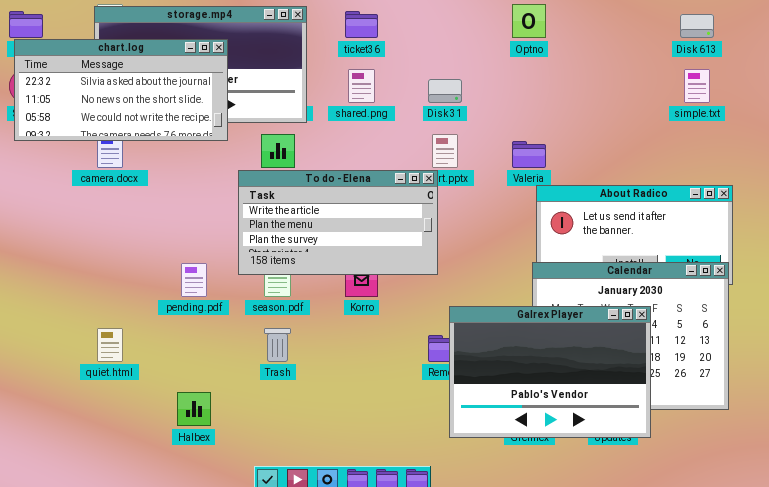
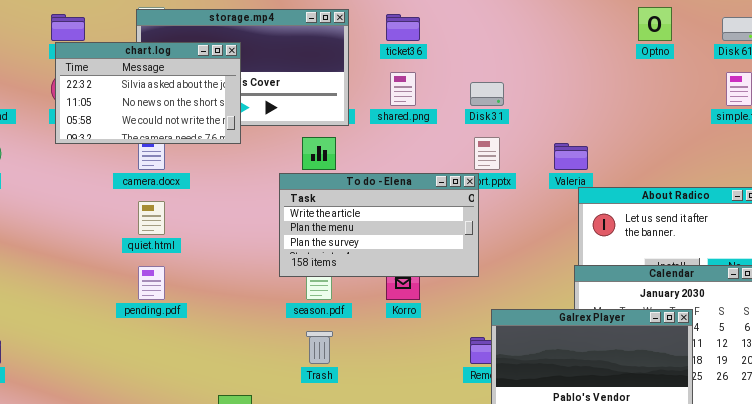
Optno: [512,4,546,38] -> [638,7,672,41], moved
chart.log: [14,39,228,141] -> [55,42,241,144], resized
pending.pdf: [181,263,207,297] -> [138,266,165,300], moved
quiet.html: [97,328,123,362] -> [138,201,165,235], moved

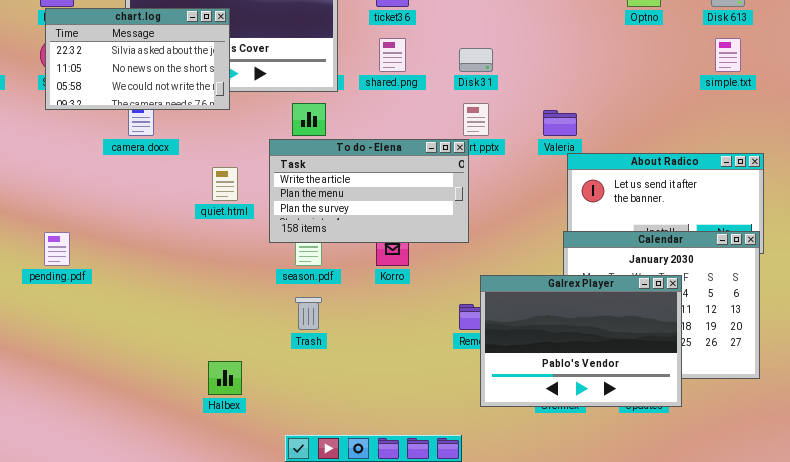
quiet.html: [138,201,165,235] -> [212,167,238,201], moved
pending.pdf: [138,266,165,300] -> [44,232,70,266], moved

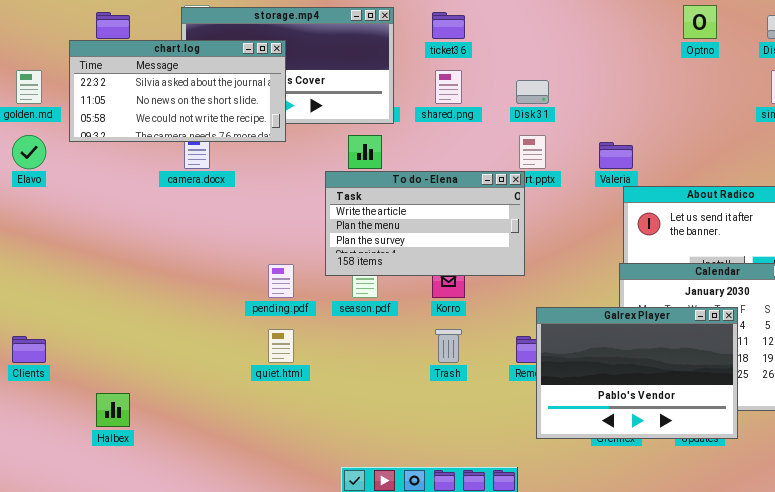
chart.log: [45,8,230,110] -> [69,40,286,142], resized
quiet.html: [212,167,238,201] -> [268,329,294,363], moved
pending.pdf: [44,232,70,266] -> [268,264,294,298], moved
Trash: [295,297,322,330] -> [435,329,462,363], moved
Halbex: [208,361,242,395] -> [96,393,130,427], moved

